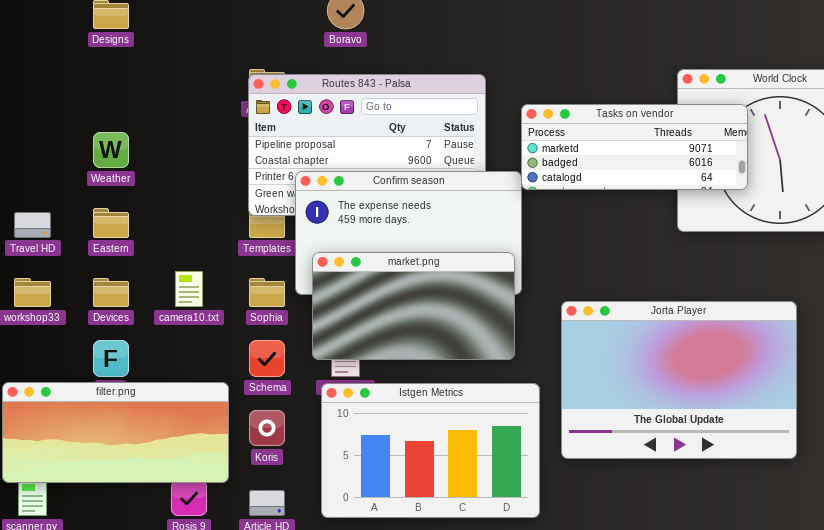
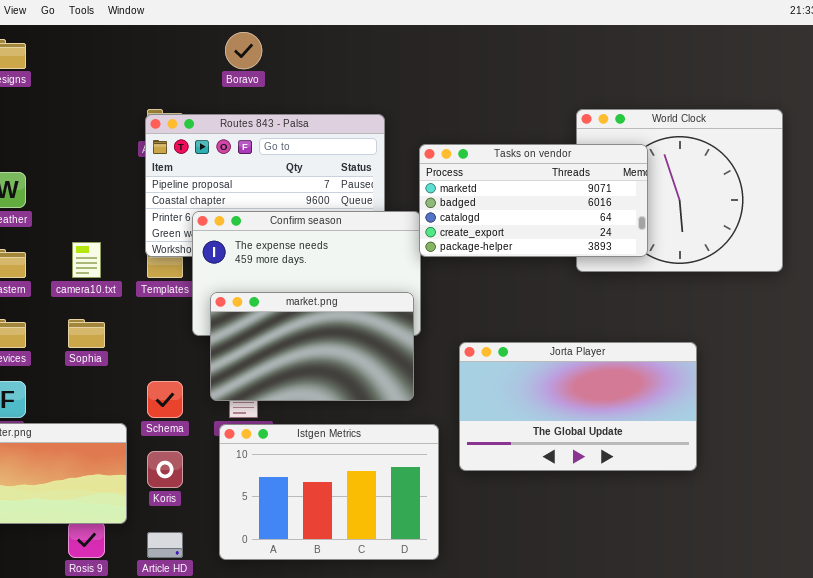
Tasks on vendor: [521,104,748,190] -> [419,144,648,257], resized
camera10.txt: [175,271,203,307] -> [72,242,101,278], moved
Sophia: [249,278,285,307] -> [68,319,105,348], moved
Jorta Player: [561,301,797,459] -> [459,342,697,471], resized

